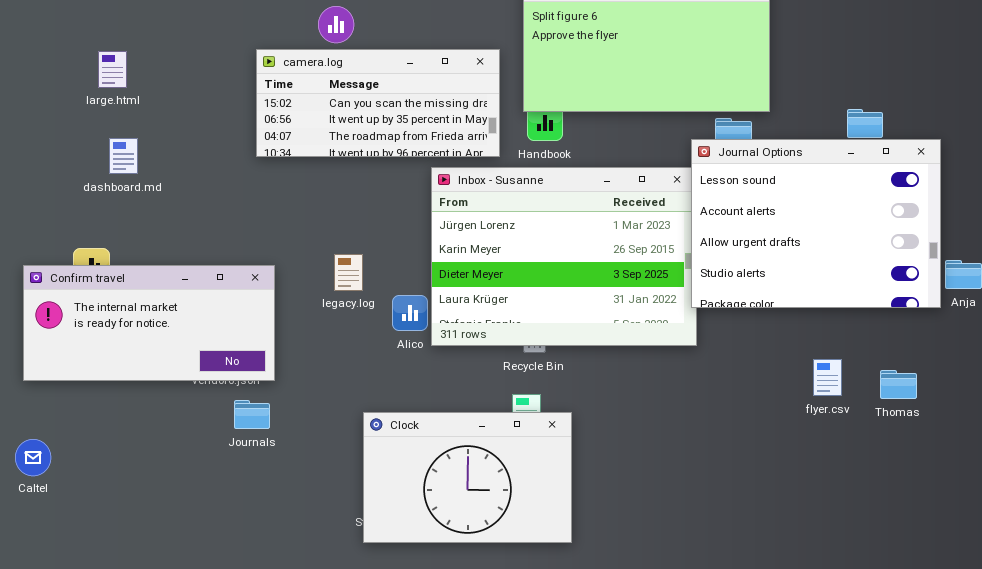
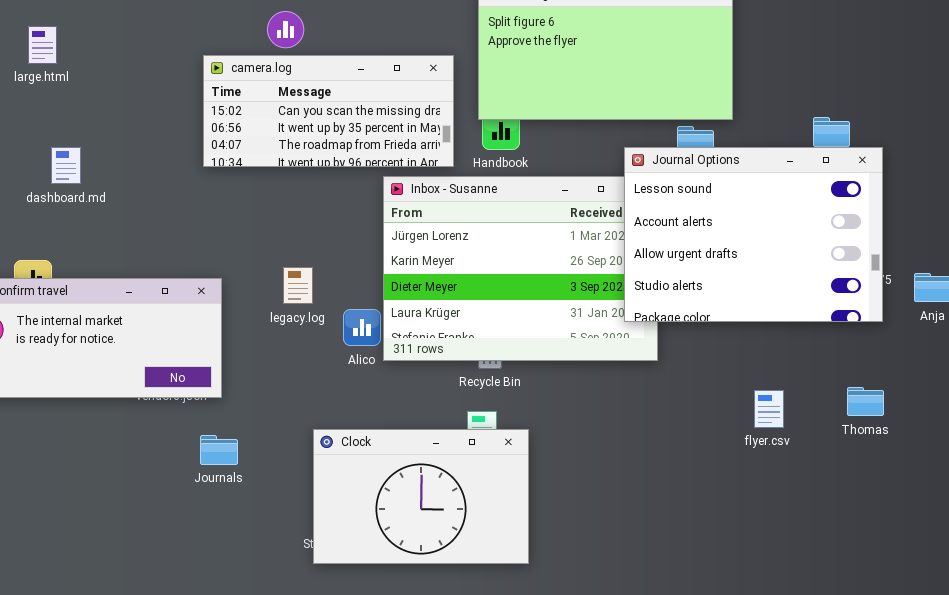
large.html: [98,51,127,88] -> [28,26,57,64], moved
Journal Options: [691,139,941,308] -> [624,147,883,322], moved
flyer.csv: [813,359,842,396] -> [754,390,784,428], moved
Journals: [234,400,270,429] -> [200,435,238,465], moved

